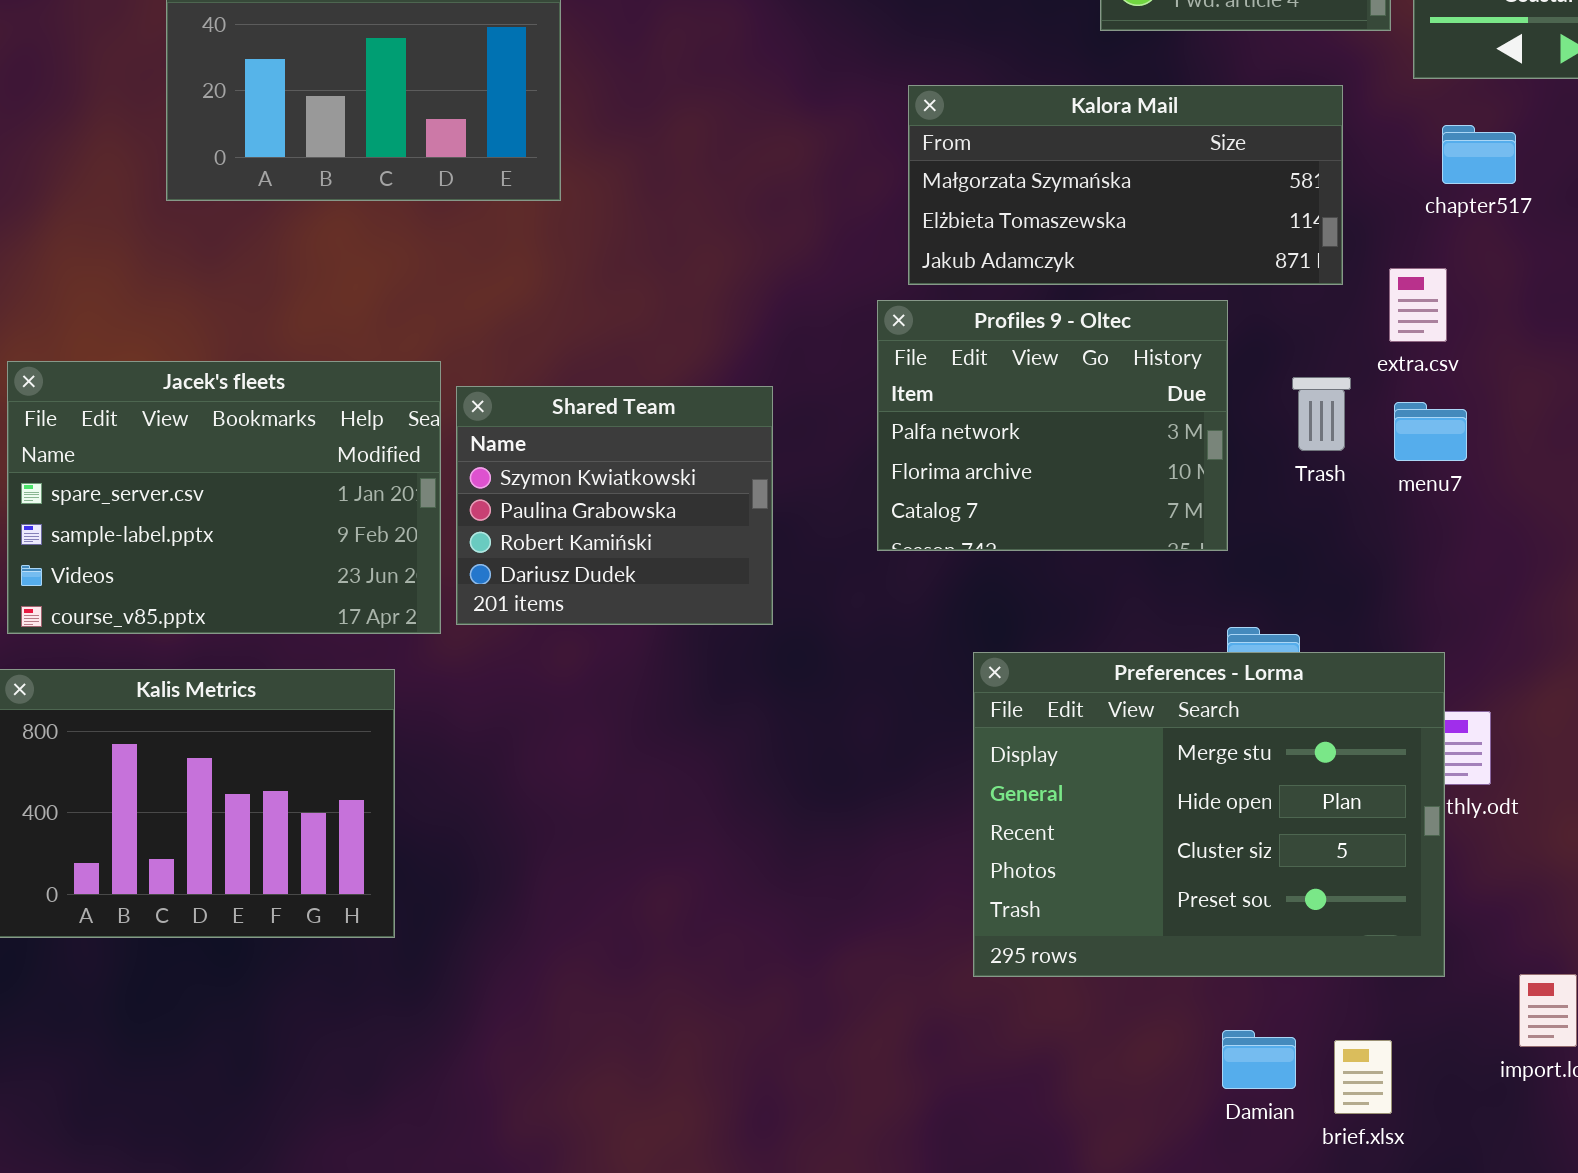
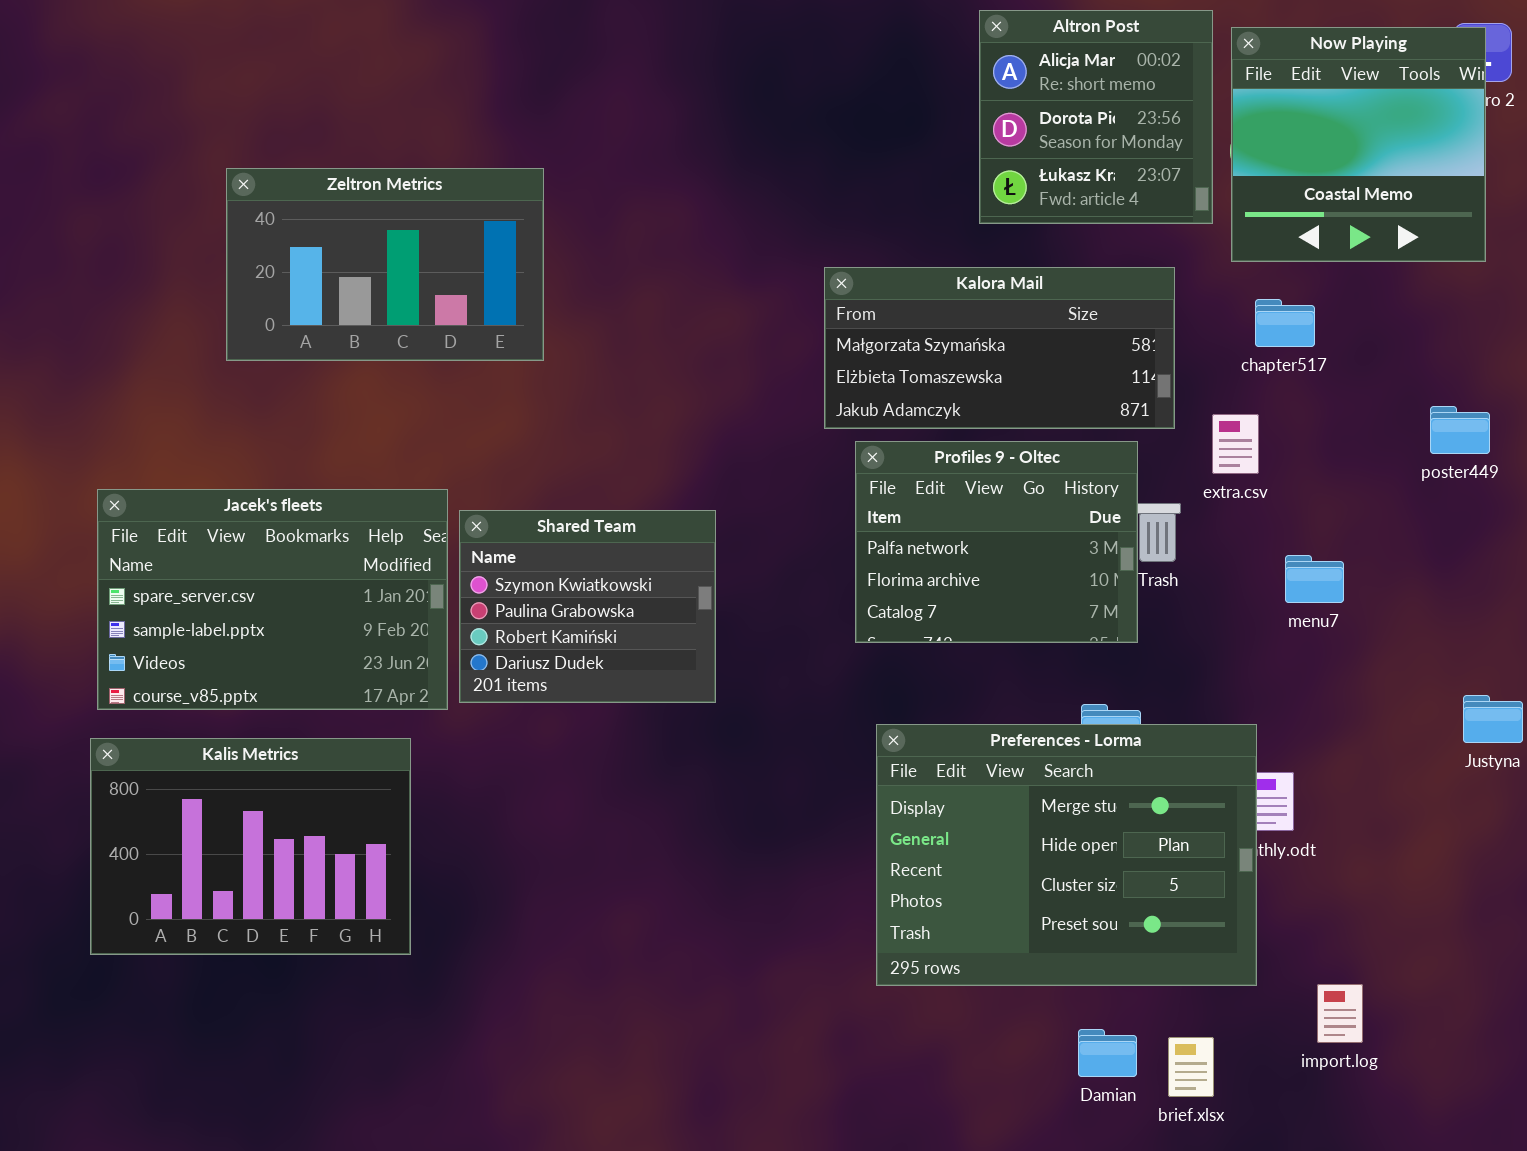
Profiles 9 - Oltec: [877,300,1228,551] -> [855,441,1138,643], moved
menu7: [1394,402,1467,461] -> [1285,555,1344,603], moved

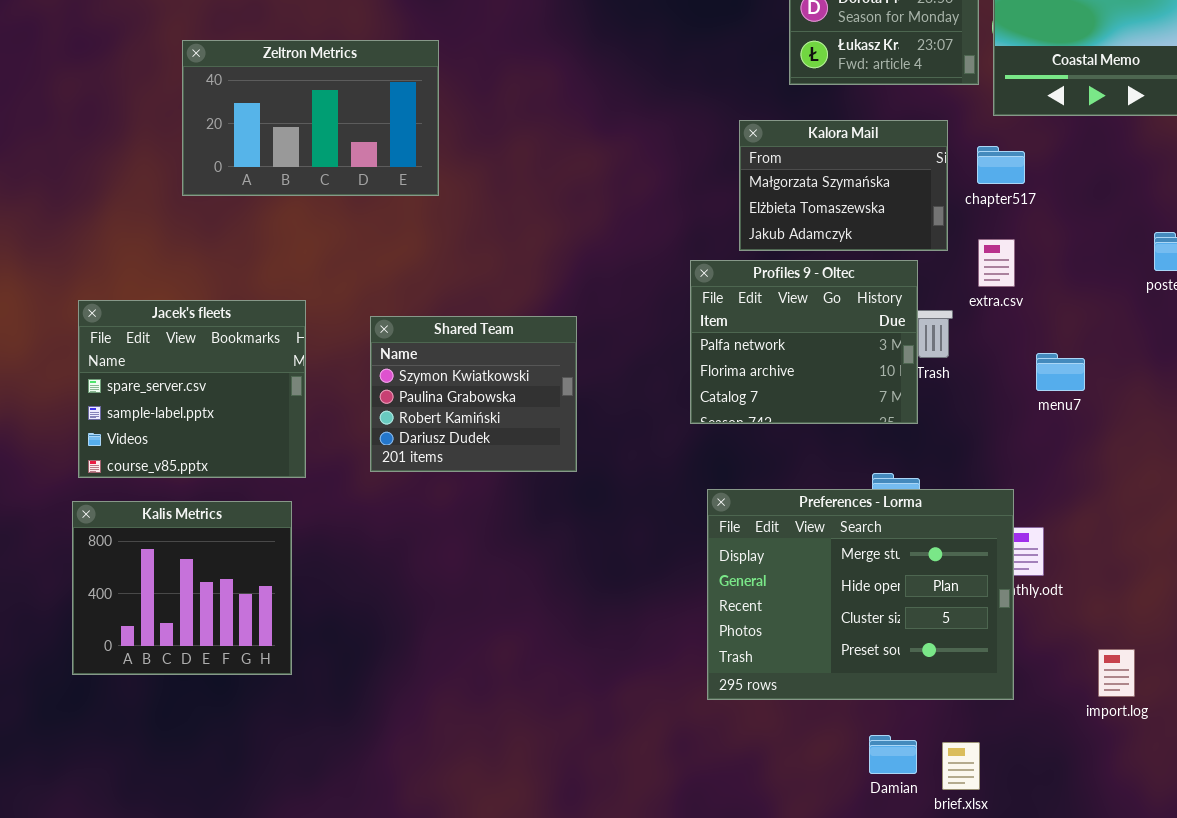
Kalora Mail: [824,267,1175,429] -> [739,120,948,251], resized
chapter517: [1255,299,1315,347] -> [977,146,1025,184], moved
Jacek's fleets: [97,489,448,710] -> [78,300,306,478], resized
Kalis Metrics: [90,738,411,955] -> [72,501,292,675], resized
import.log: [1317,984,1363,1043] -> [1098,649,1135,697], moved

